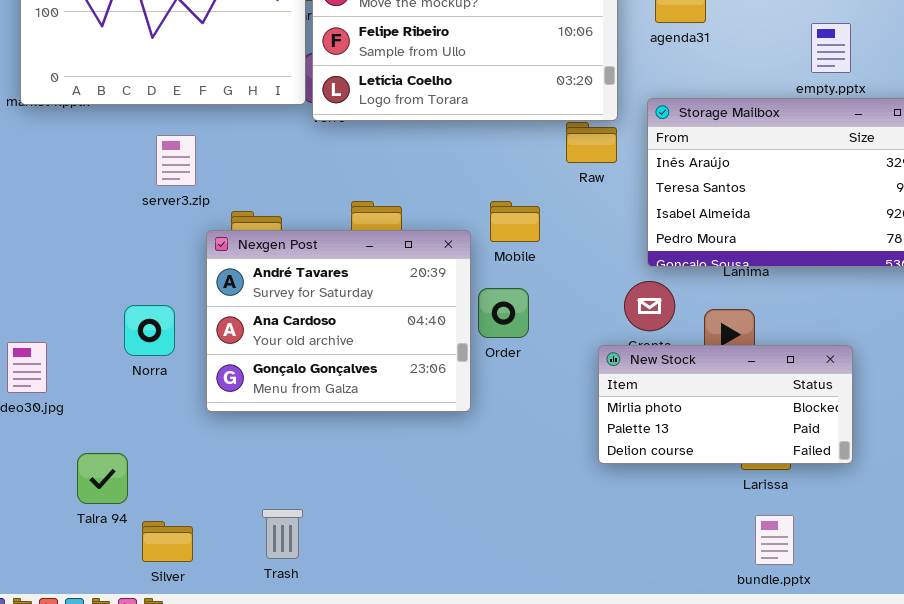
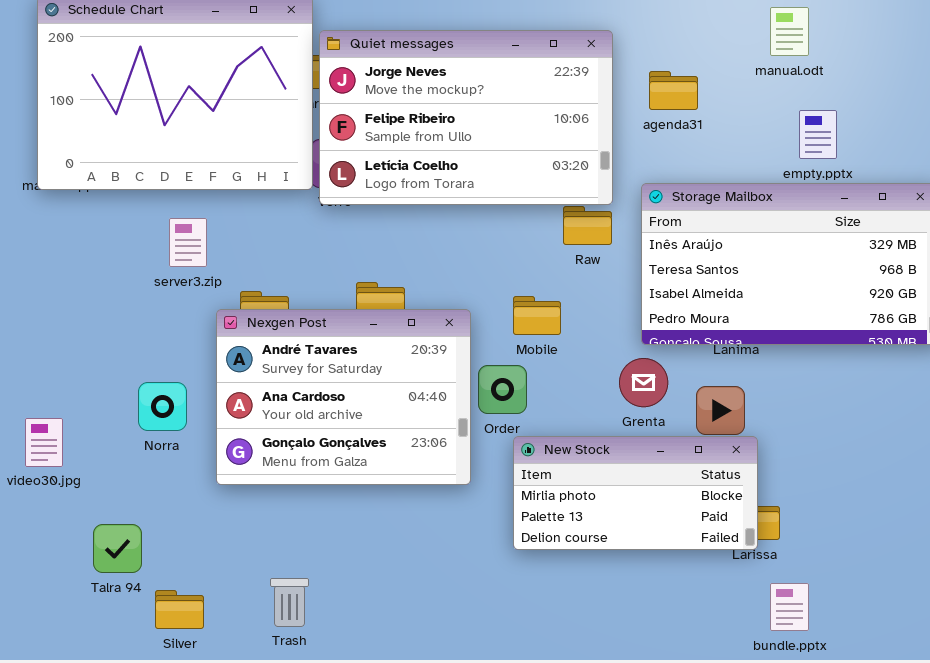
Mobile: [490,201,540,242] -> [513,296,561,335], moved
New Stock: [598,345,853,464] -> [513,436,758,550], moved
bundle.pptx: [755,515,794,565] -> [770,583,809,631], moved

